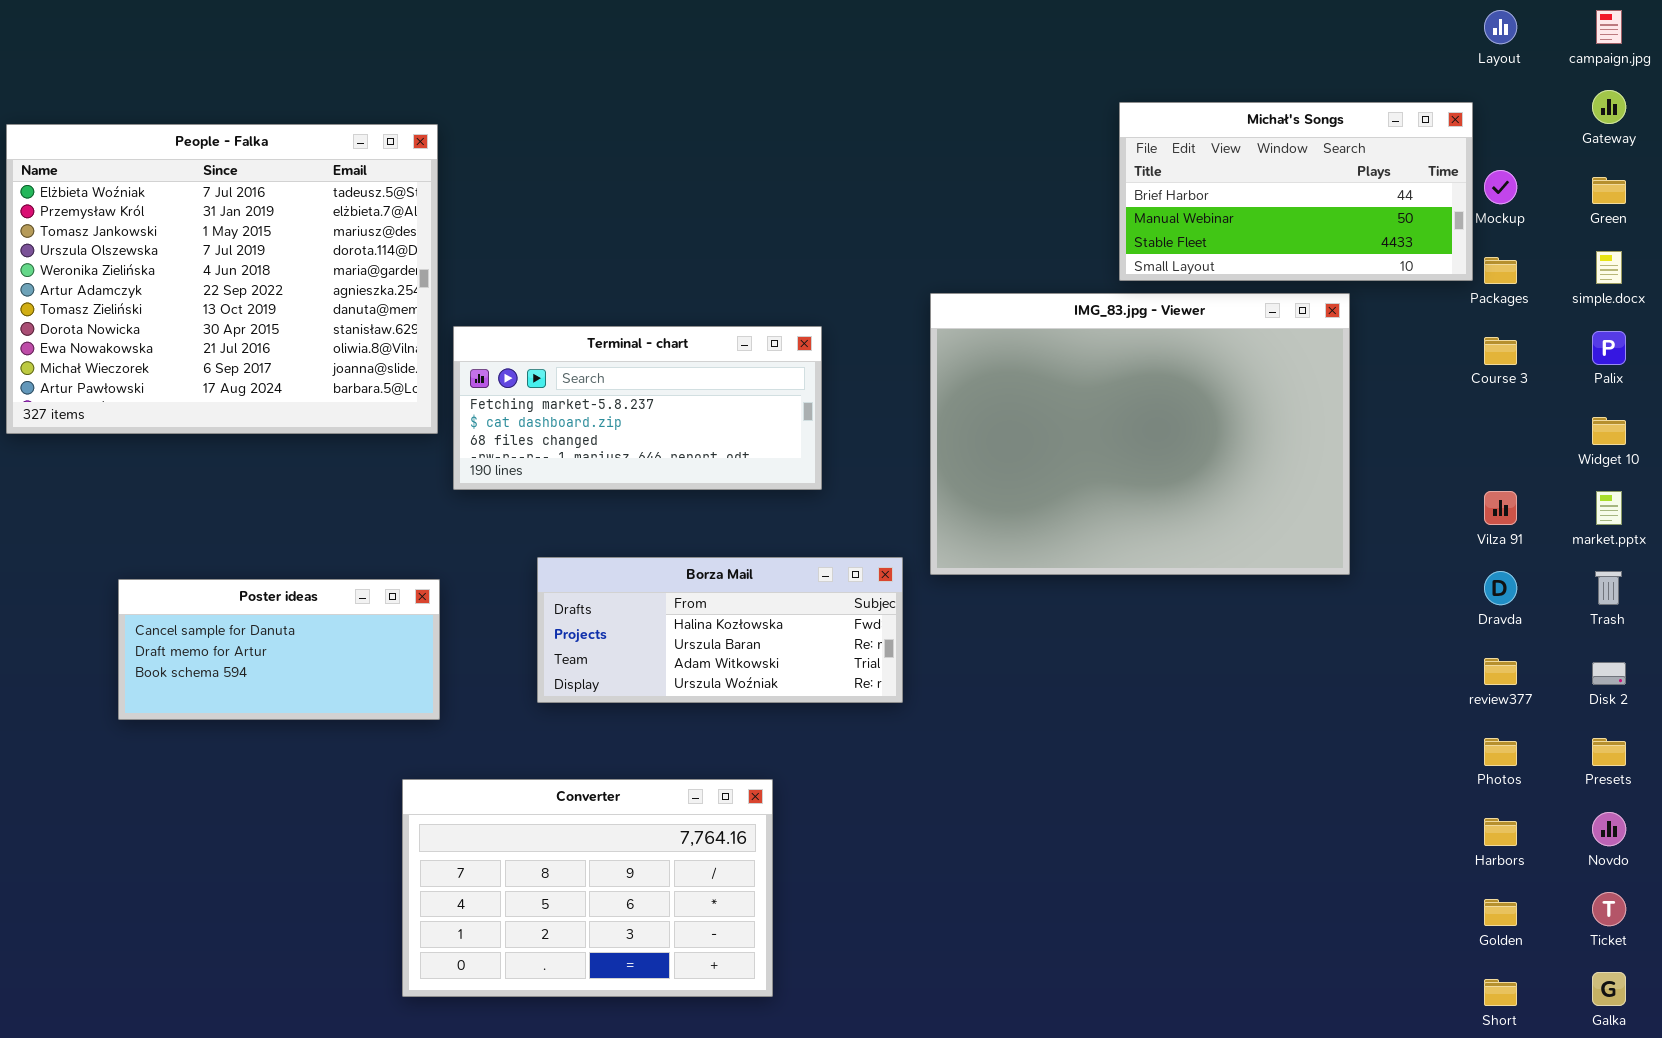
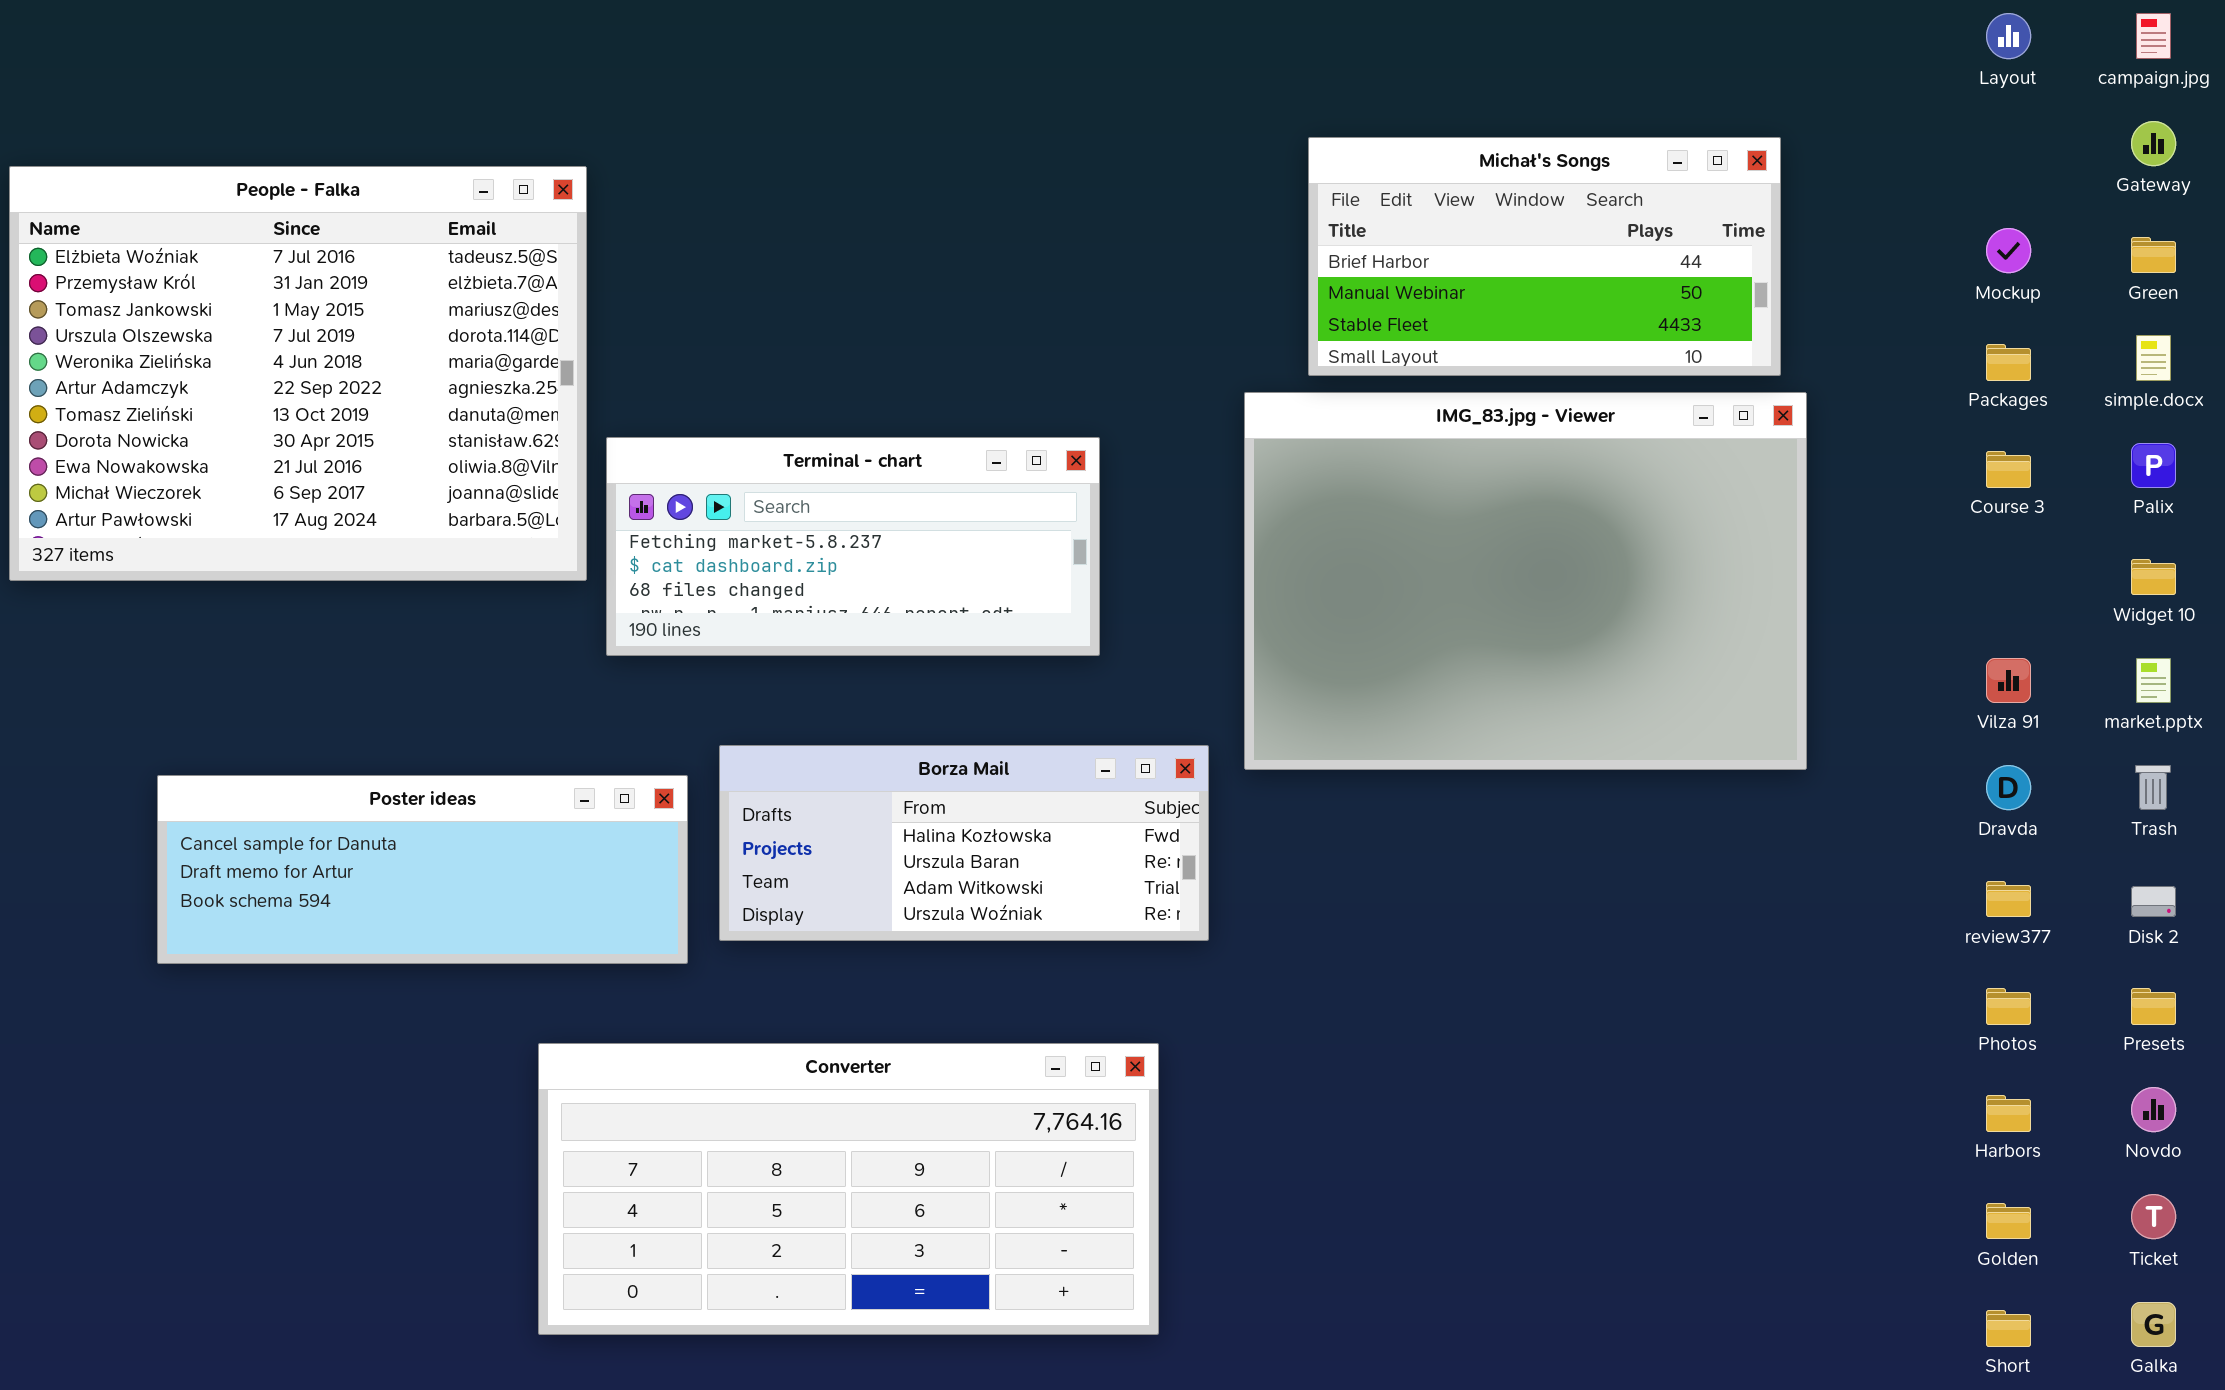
Michał's Songs: [1119,102,1473,281] -> [1308,137,1781,376], moved
Poster ideas: [118,579,440,720] -> [157,775,688,964], resized
Converter: [402,779,773,997] -> [538,1043,1159,1335], resized

